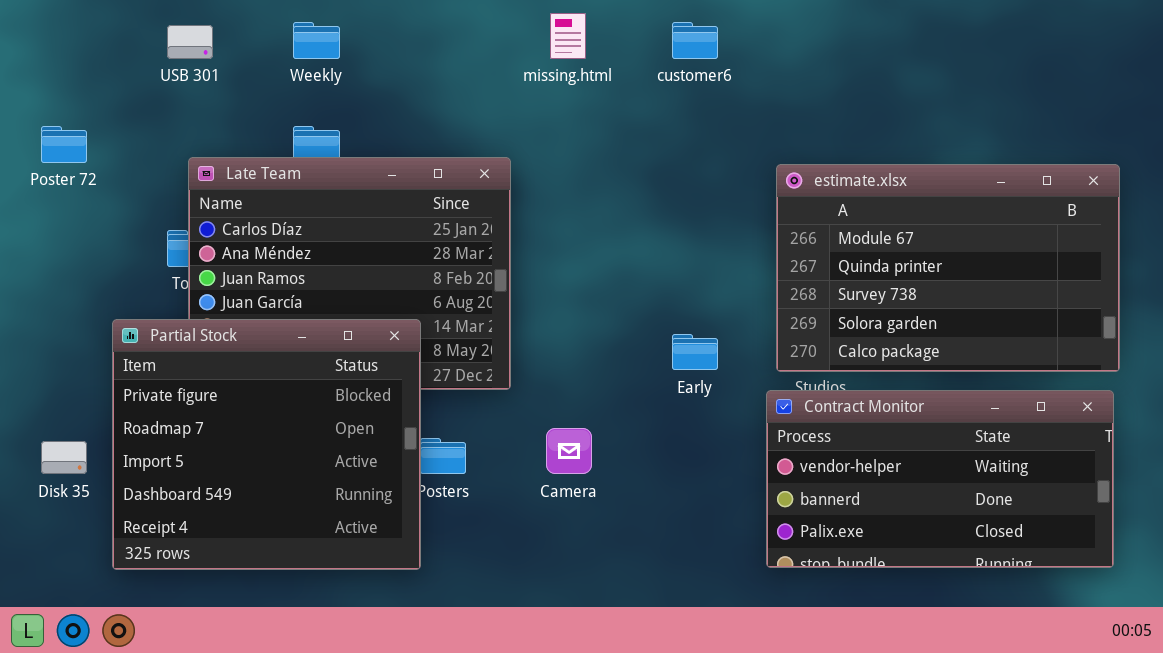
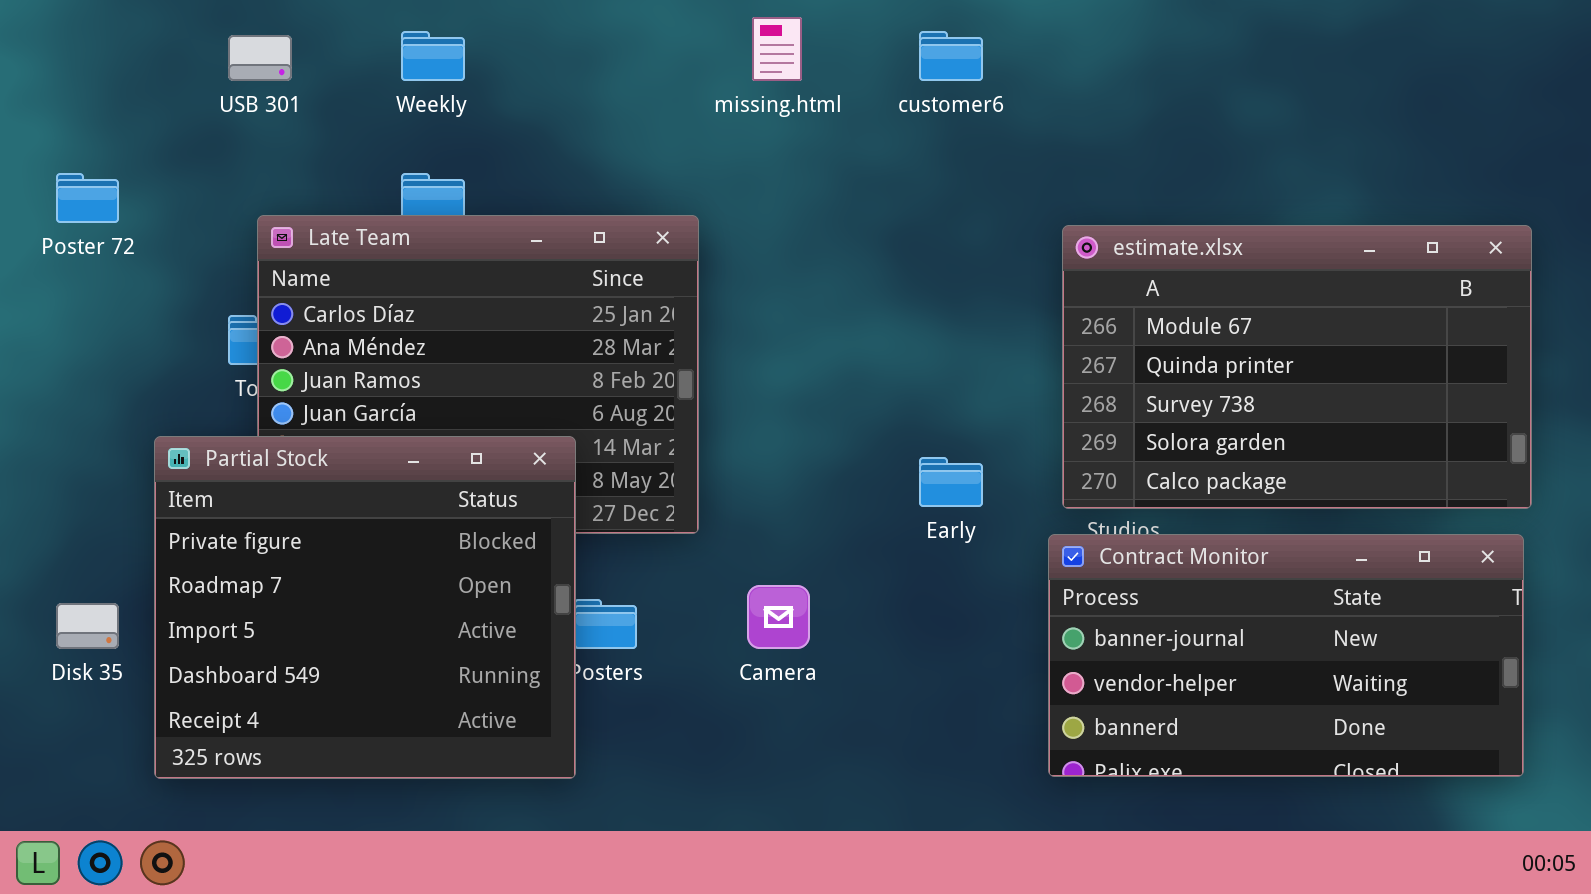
Contract Monitor: [766,390,1114,568] -> [1048,534,1524,777], scrolled up 1 row

